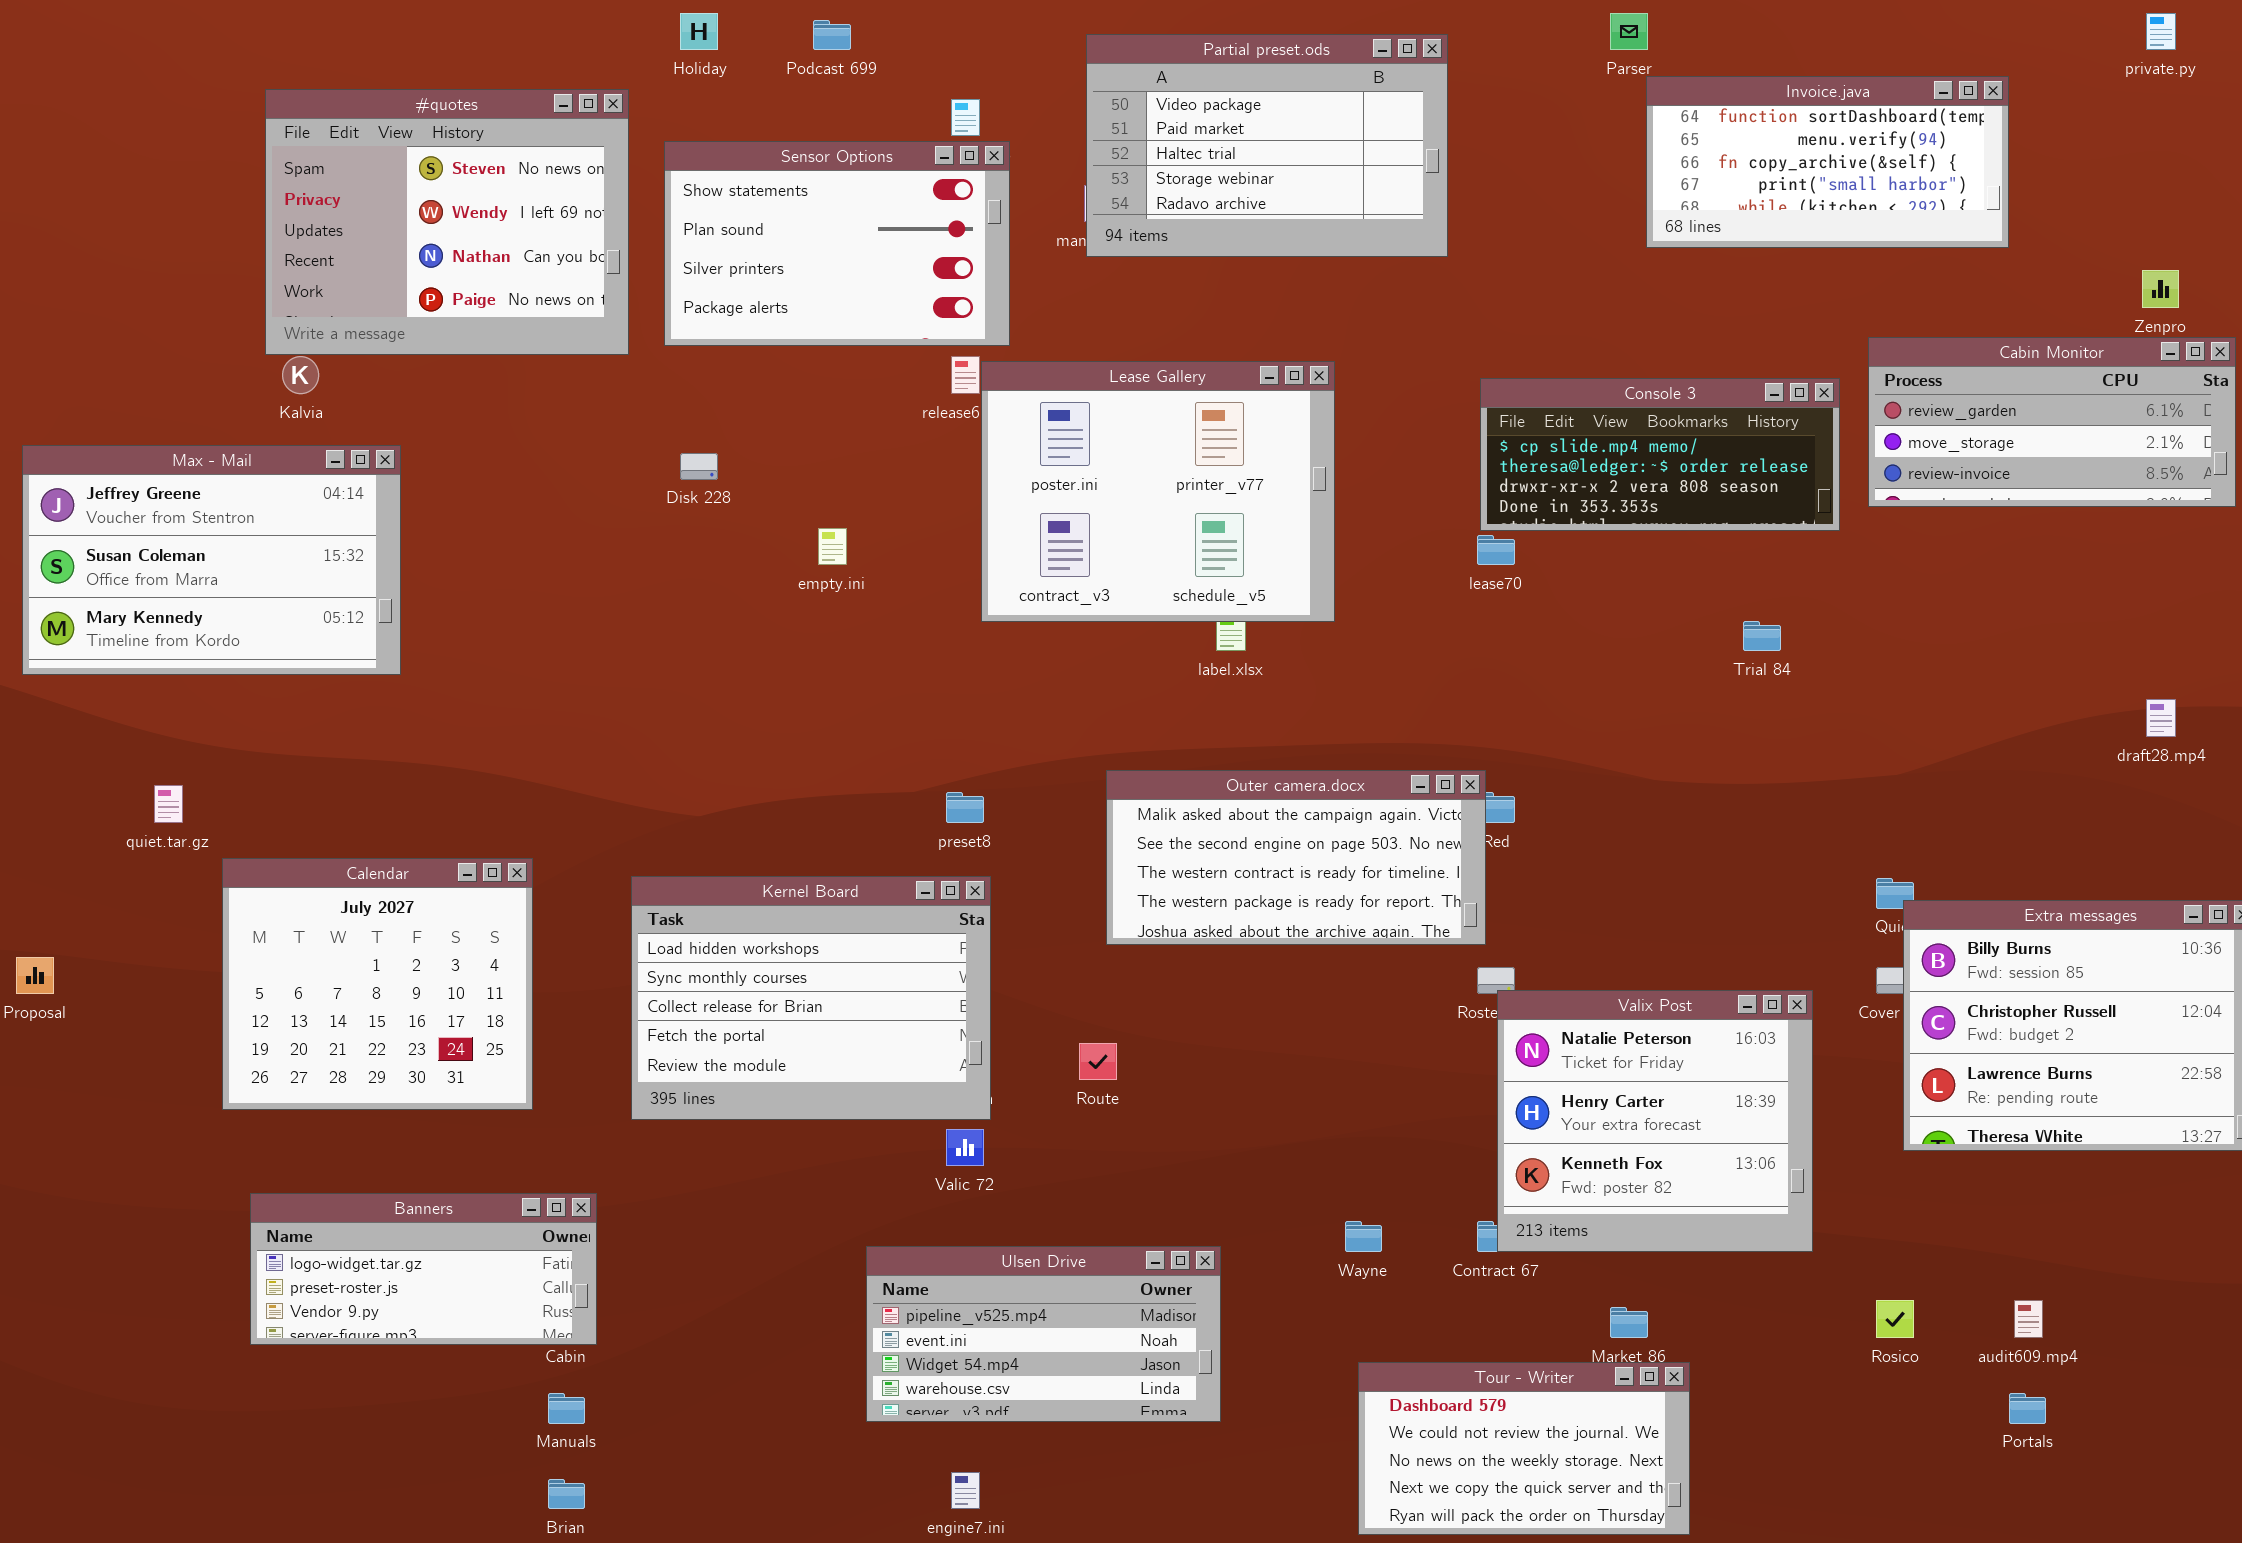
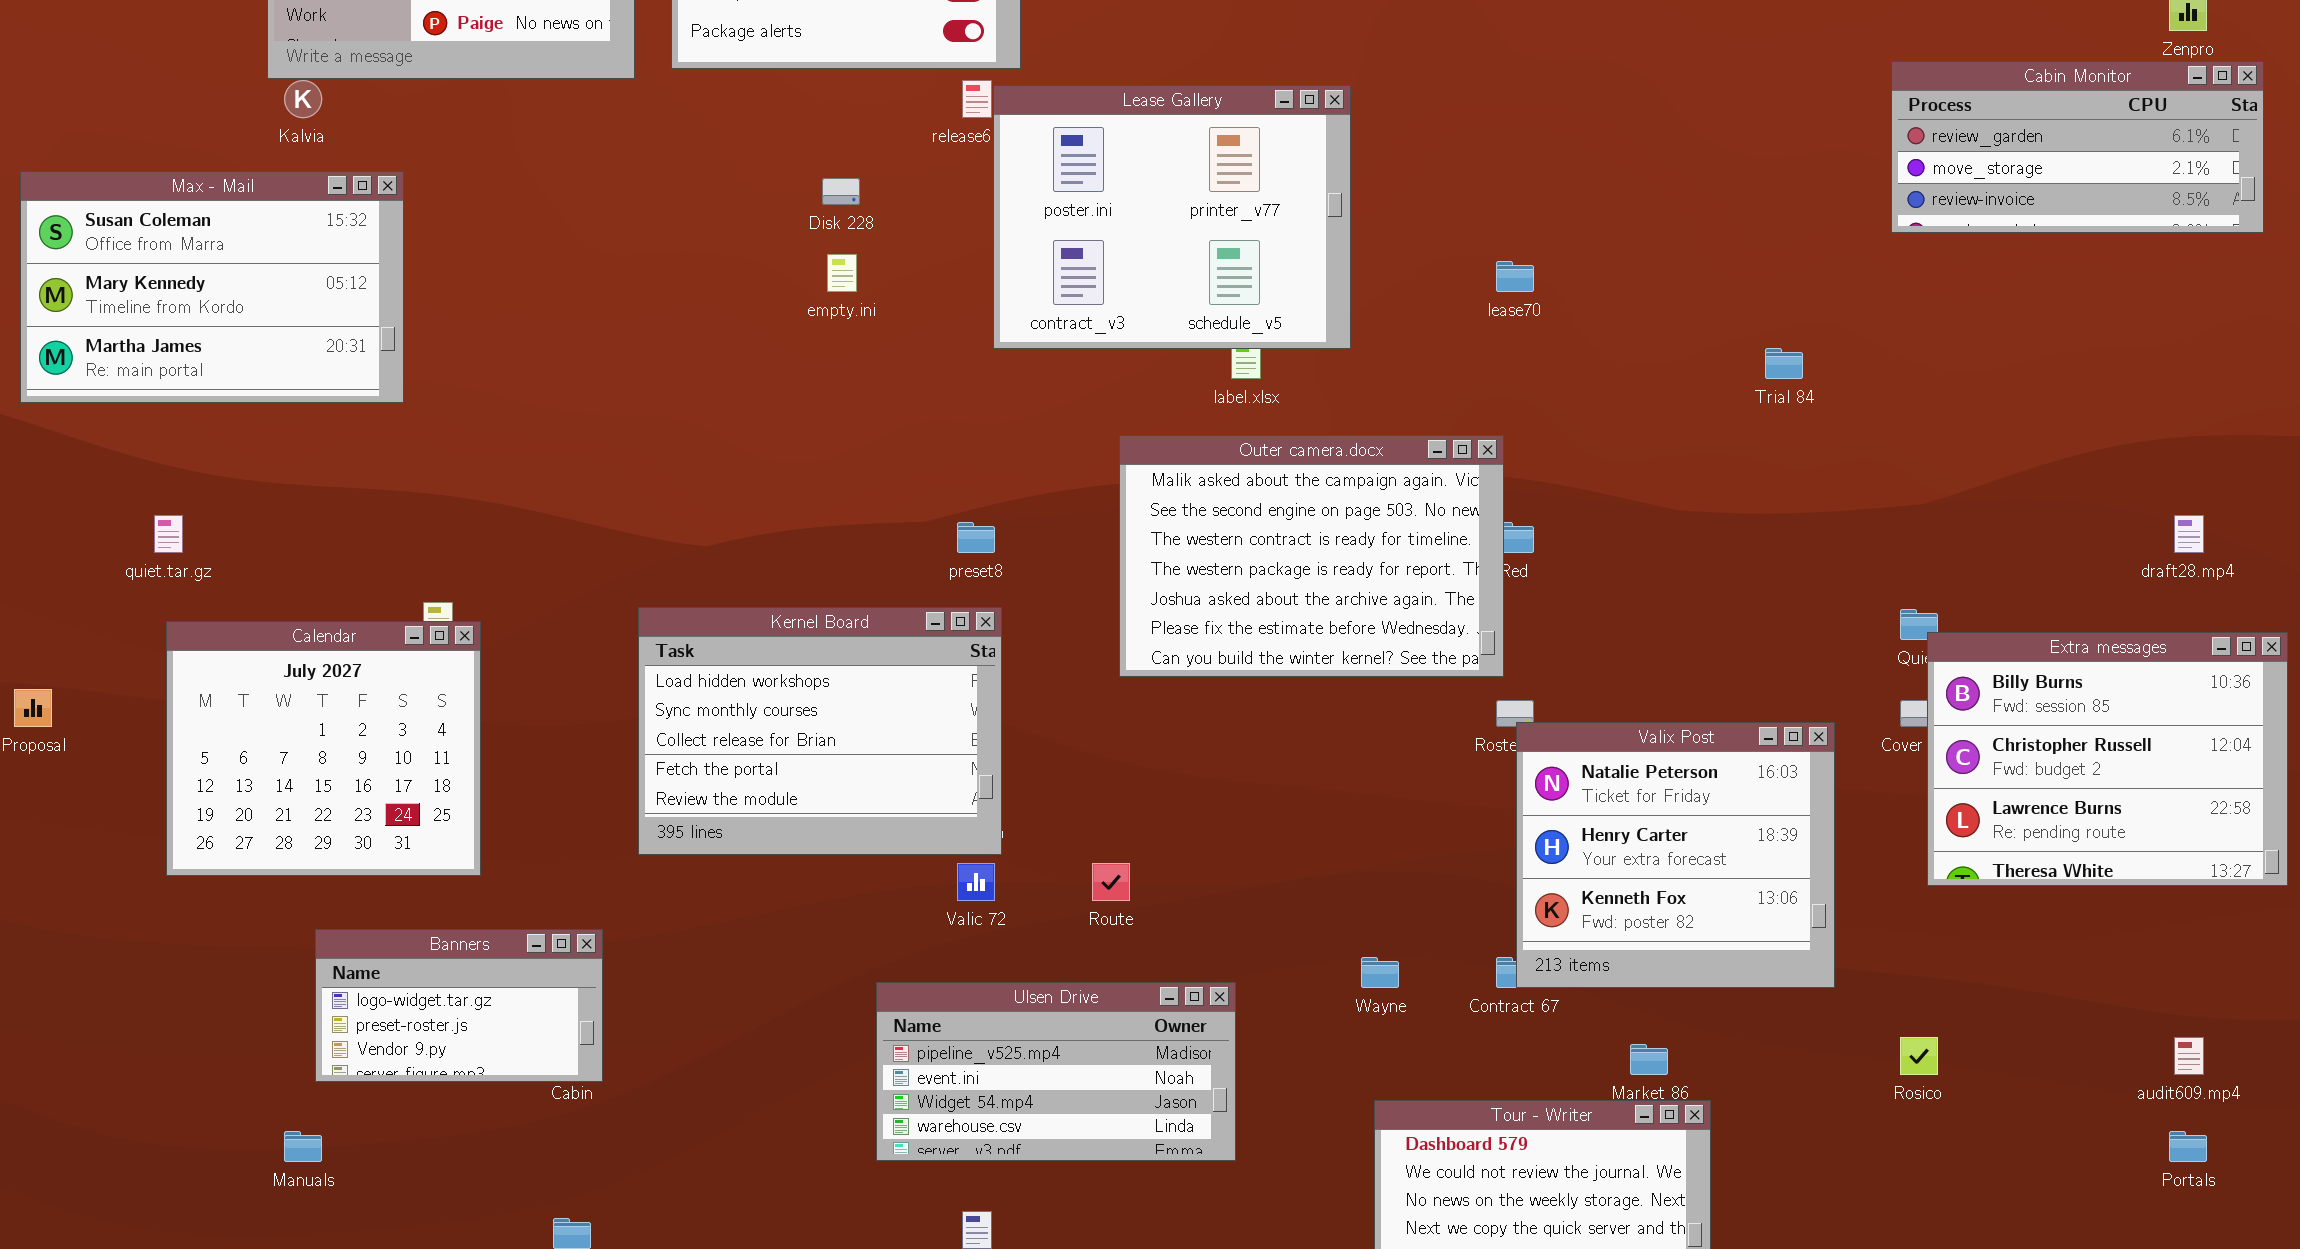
Console 3: [1480,378,1840,531] -> none, closed
Max - Mail: [22,445,401,675] -> [20,171,404,403], scrolled down 1 row
Disk 228: [680,453,718,480] -> [822,178,860,205], moved
draft28.mp4: [2146,699,2176,737] -> [2174,515,2204,553], moved
Outer camera.docx: [1106,770,1486,945] -> [1119,435,1504,677], resized
Calendar: [222,858,533,1110] -> [166,621,481,876], moved
Route: [1079,1043,1117,1080] -> [1092,863,1130,901], moved
Banners: [250,1193,597,1345] -> [315,929,603,1082], resized
audit609.mp4: [2014,1300,2043,1338] -> [2174,1037,2204,1075], moved
Manuals: [548,1393,585,1424] -> [284,1131,322,1162], moved
Portals: [2009,1393,2046,1424] -> [2169,1131,2207,1162], moved

